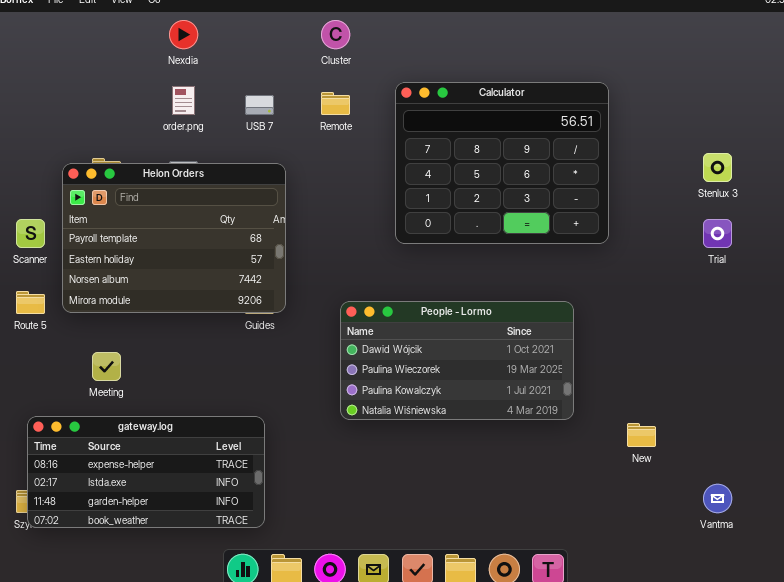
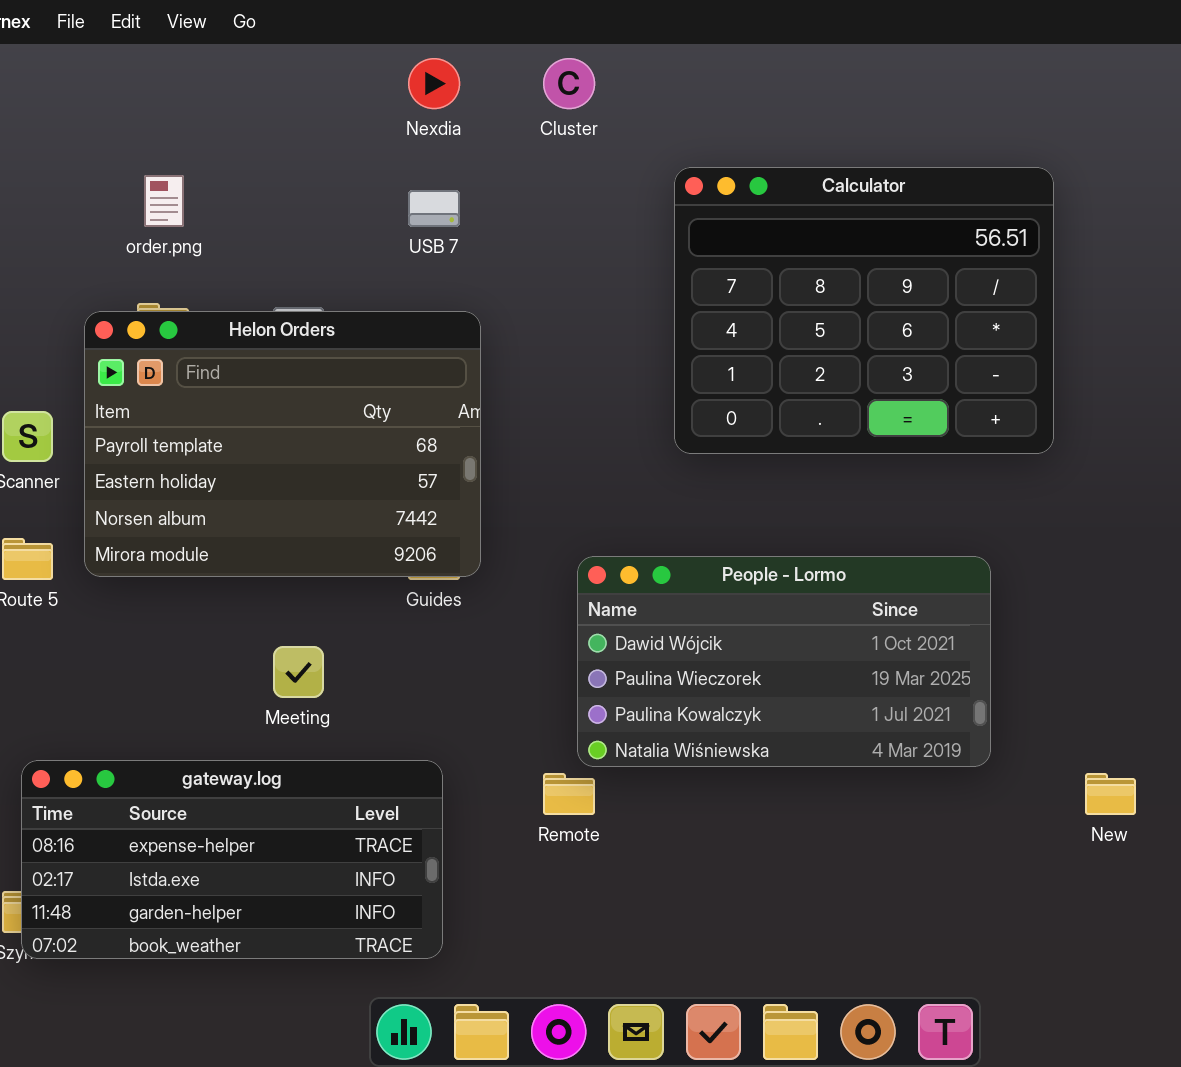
Nexdia: [169,20,198,49] -> [408,58,460,109], moved
order.png: [172,86,195,115] -> [144,175,184,227], moved
Remote: [321,92,350,115] -> [543,773,595,815], moved
Meeting: [92,352,121,381] -> [273,646,324,698], moved

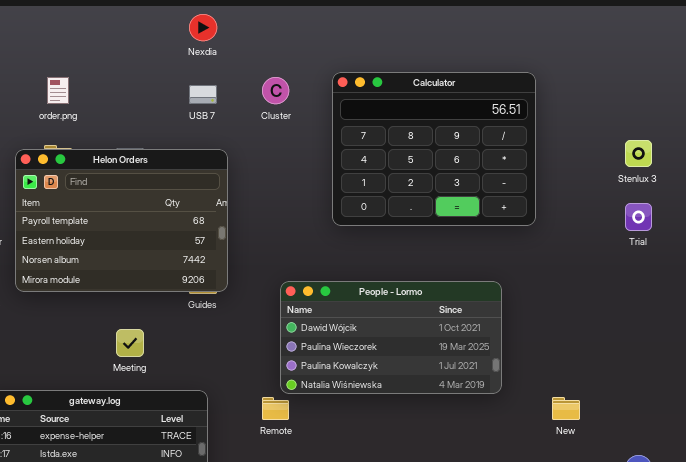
Cluster: [543,58,595,109] -> [262,77,289,104], moved

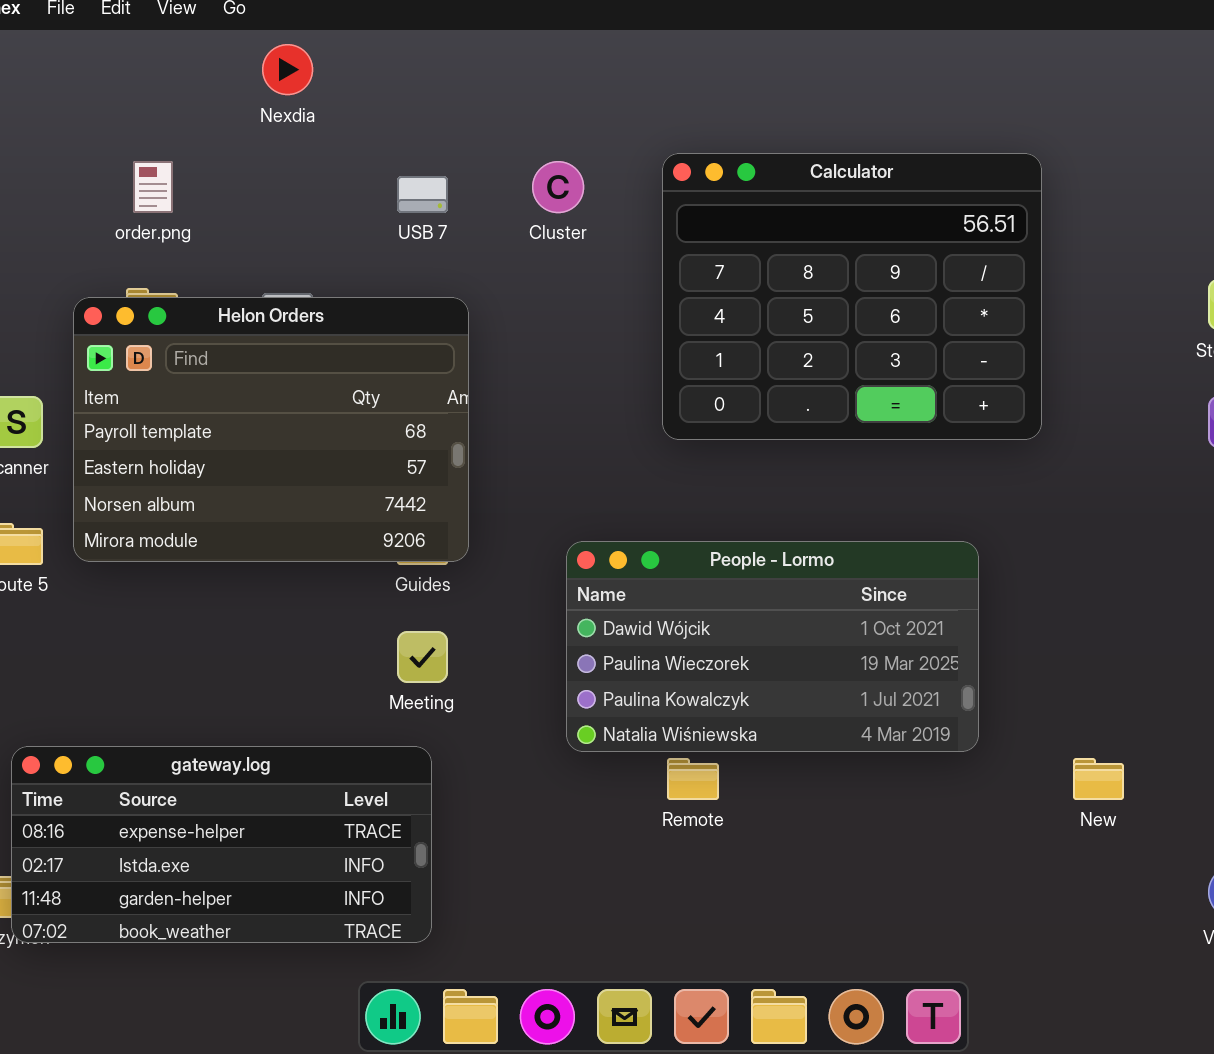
Nexdia: [189,14,217,41] -> [262,44,313,95], moved
Meeting: [116,329,144,357] -> [397,631,448,683], moved
Remote: [262,397,289,420] -> [667,758,719,800], moved

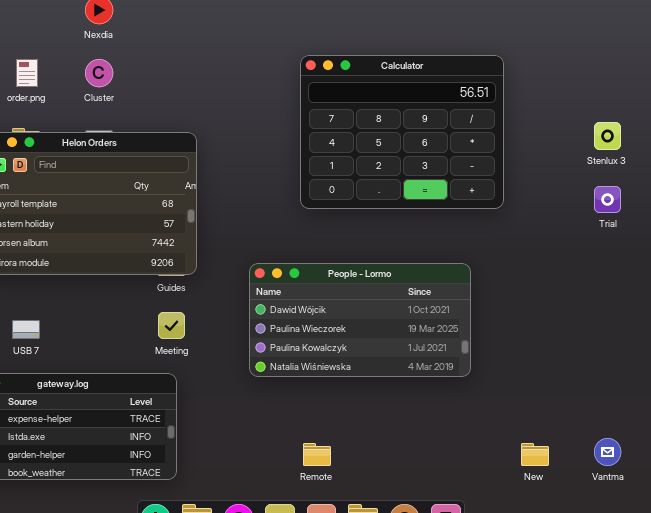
Cluster: [532,161,584,213] -> [85,59,113,87], moved
USB 7: [397,176,448,213] -> [12,320,40,339], moved
Remote: [667,758,719,800] -> [303,443,331,466], moved
New: [1073,758,1124,800] -> [521,443,549,466], moved

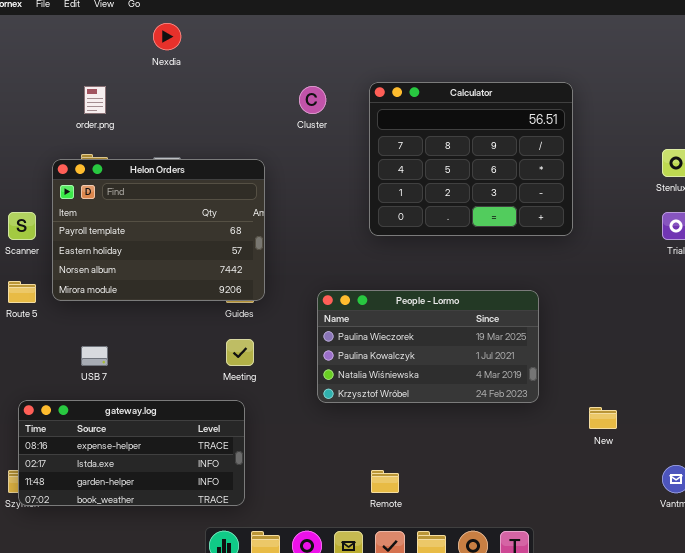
Cluster: [85,59,113,87] -> [299,86,326,114], moved
People - Lormo: [249,263,471,377] -> [317,290,539,403], scrolled down 1 row
New: [521,443,549,466] -> [589,407,617,429], moved

